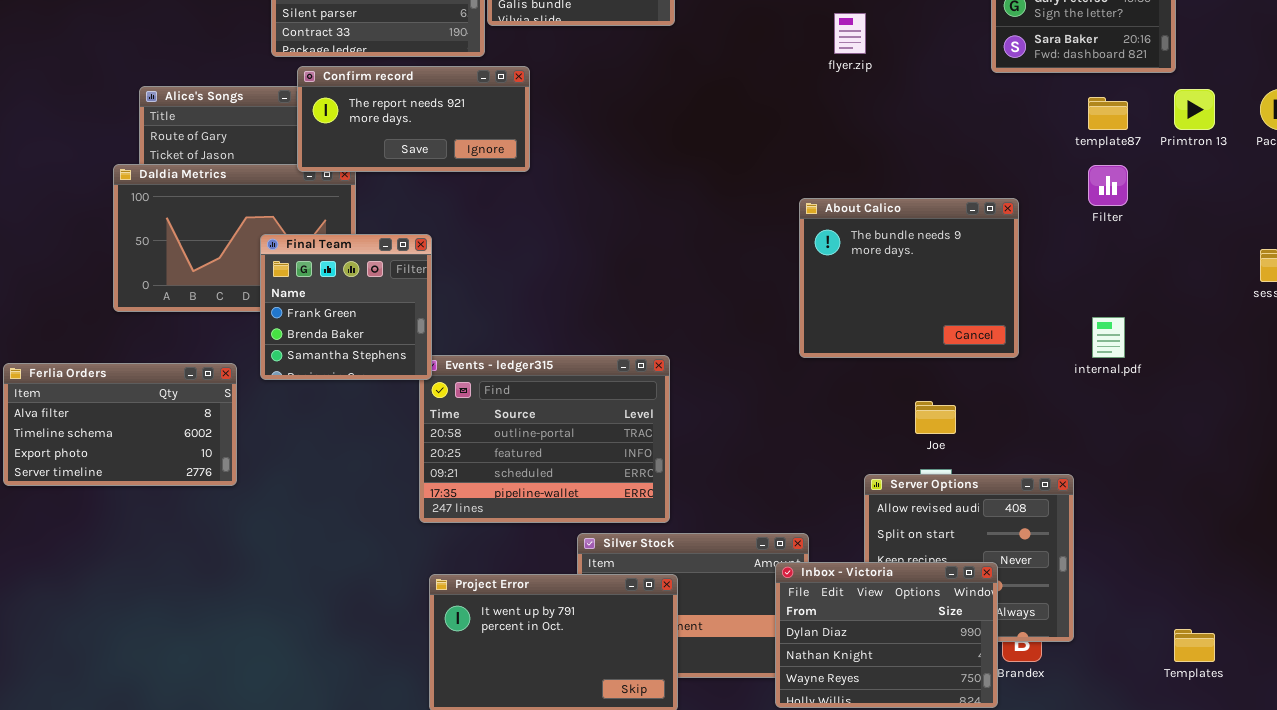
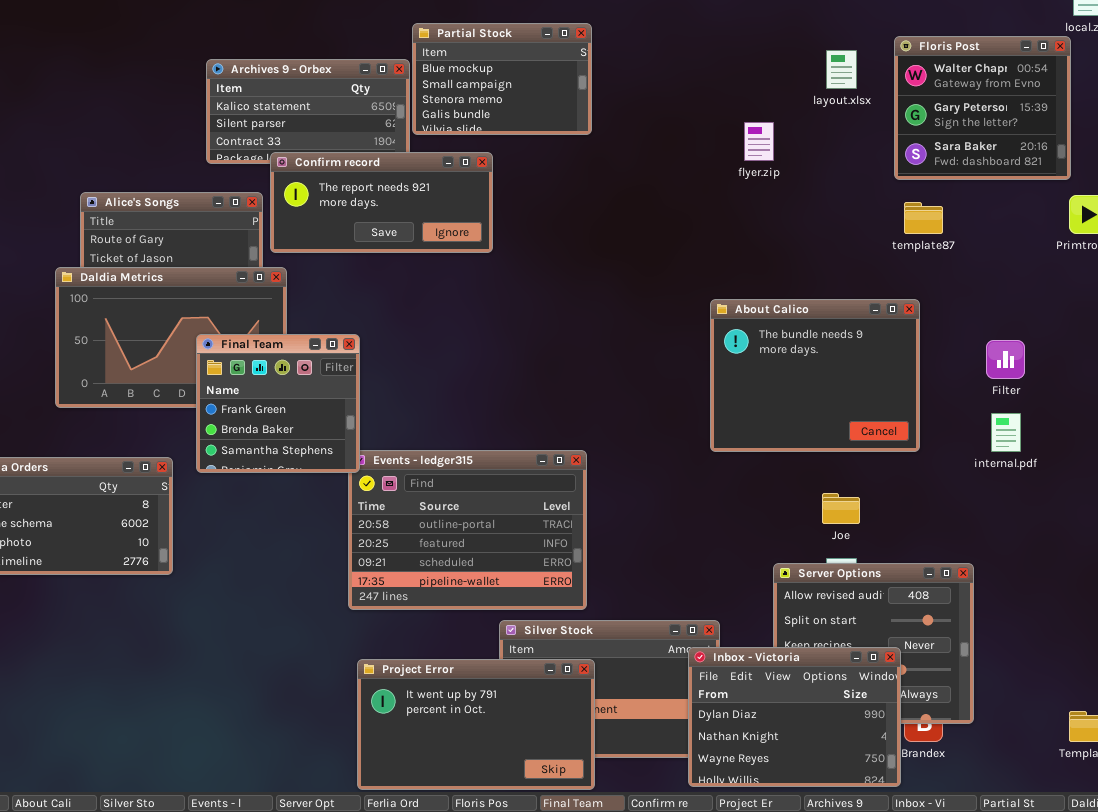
Confirm record: [297,66,530,172] -> [270,152,493,253], moved
template87: [1088,97,1128,130] -> [904,202,943,234], moved
Filter: [1088,165,1128,206] -> [986,340,1025,379], moved

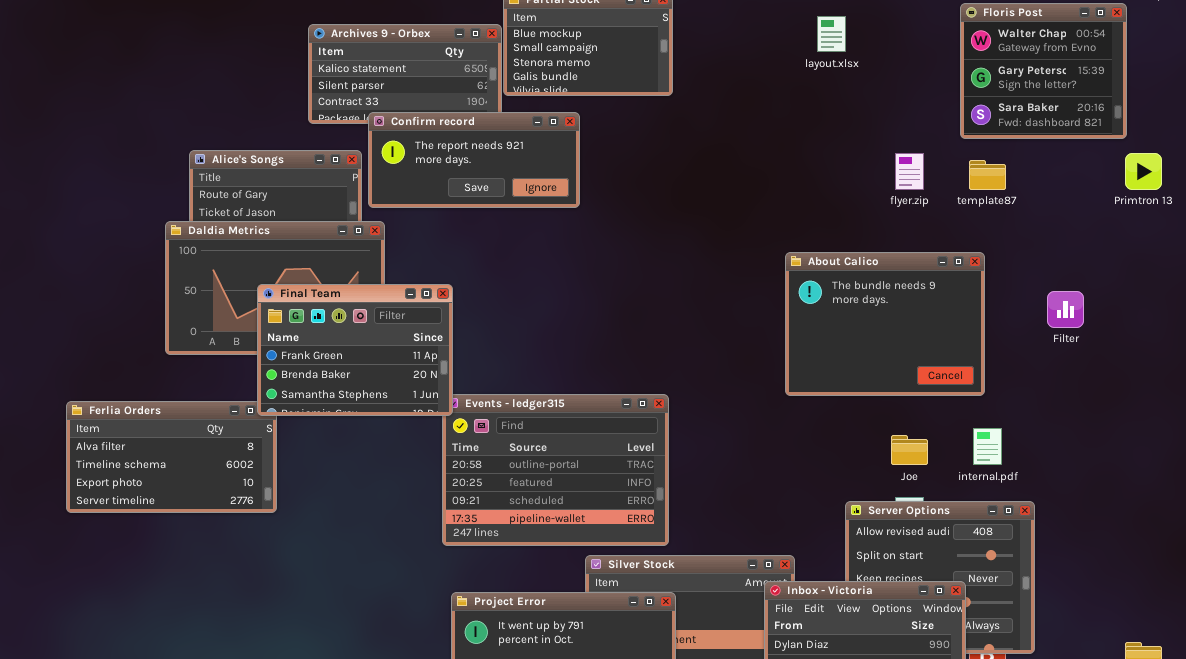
layout.xlsx: [826,50,857,89] -> [817,16,846,52], moved
flyer.zip: [744,122,774,161] -> [895,153,924,190], moved
Final Team: [196,334,360,473] -> [257,284,453,416], resized
internal.pdf: [991,413,1021,452] -> [973,428,1002,465], moved

